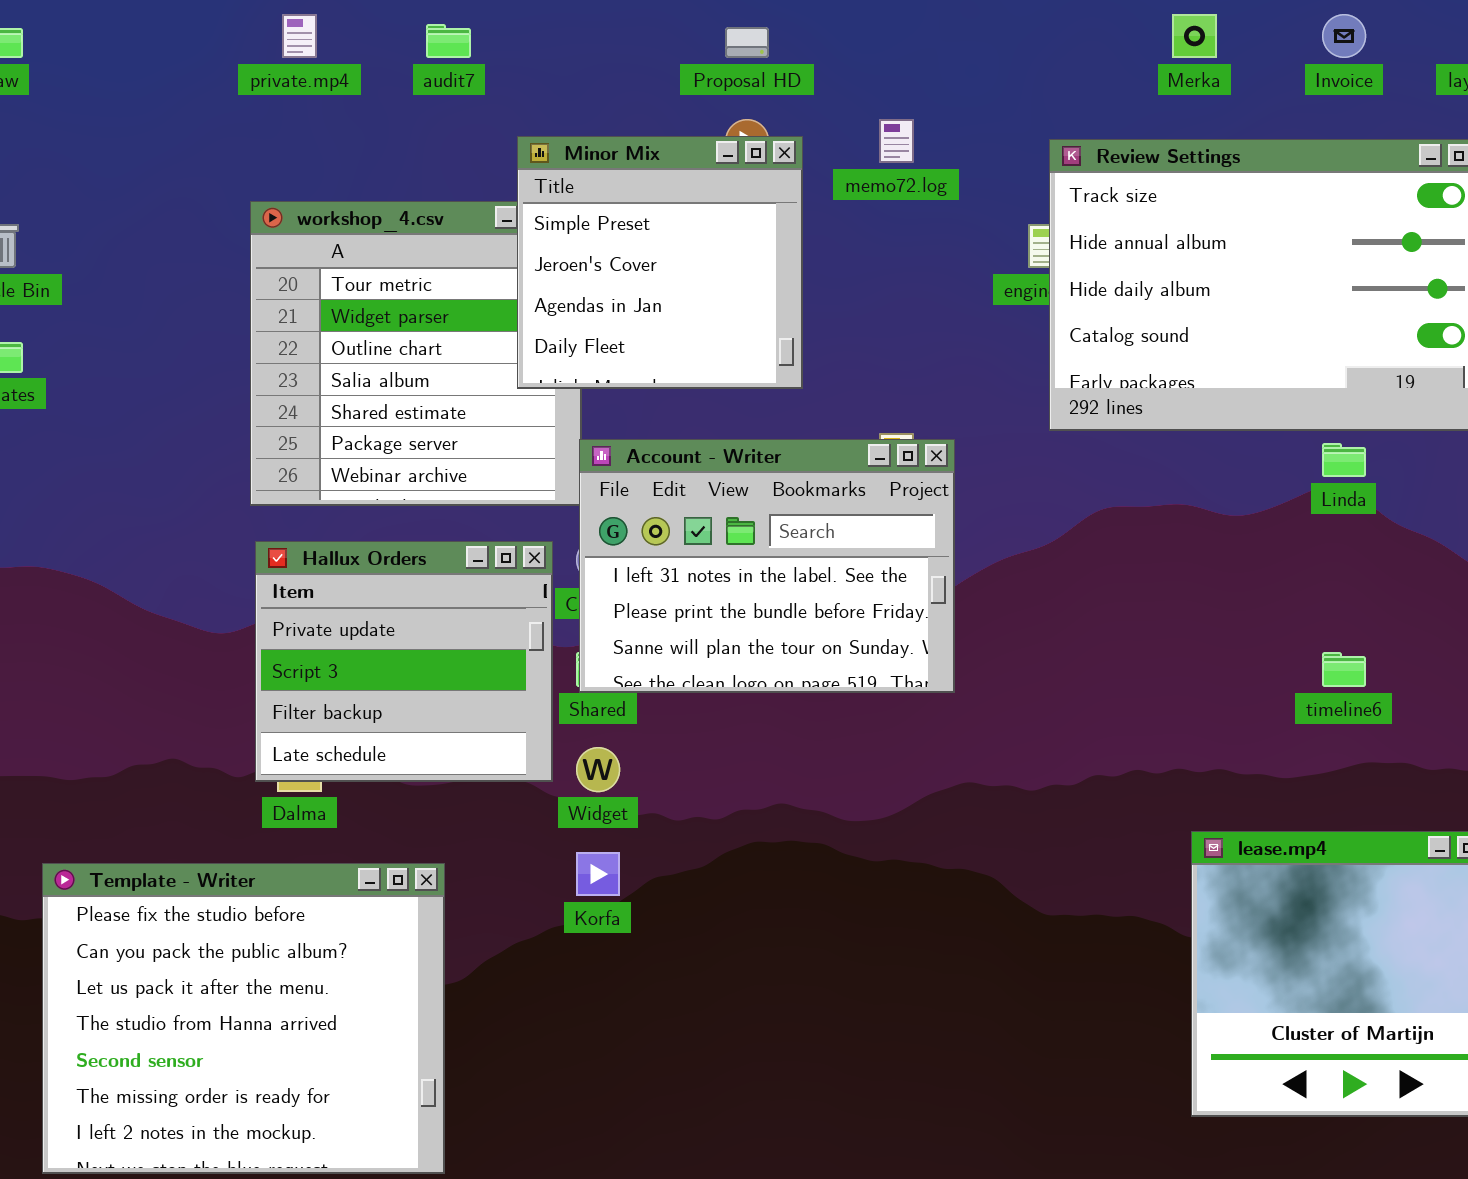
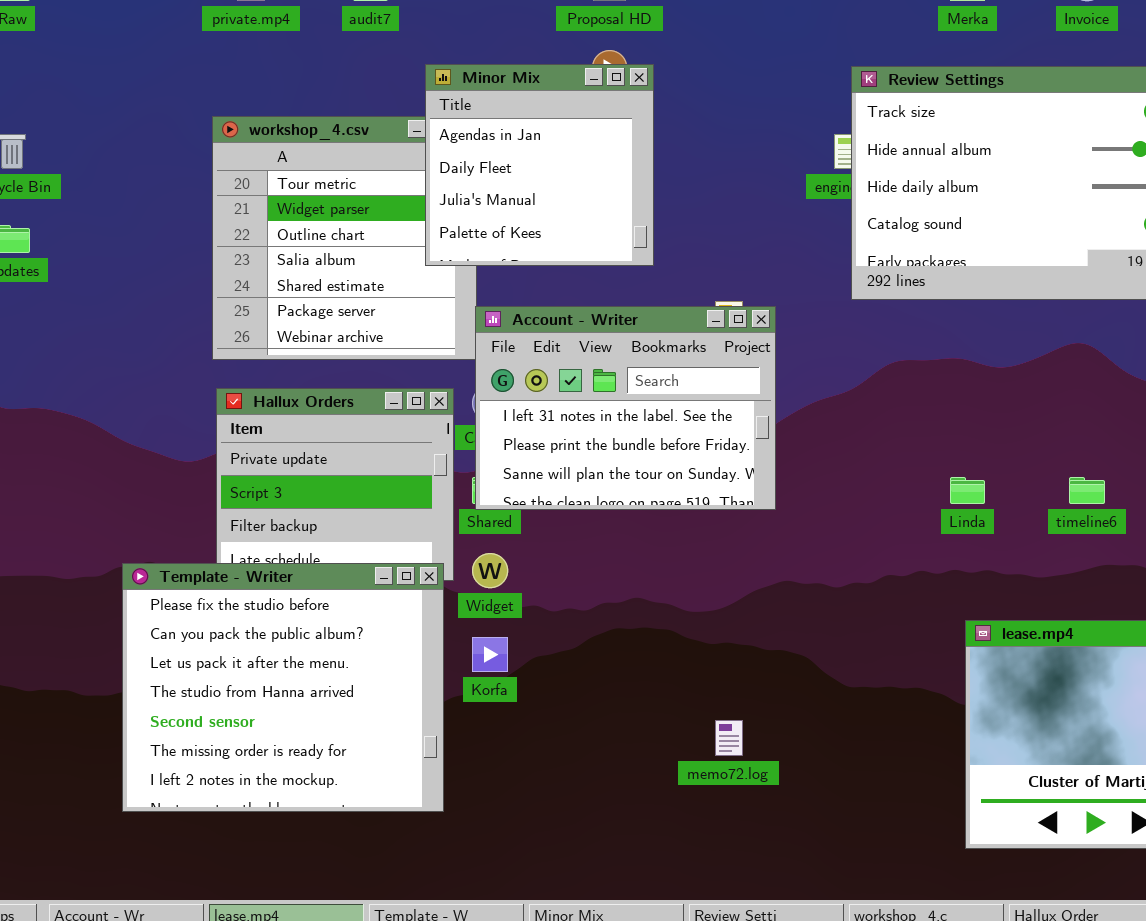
memo72.log: [879,119,914,163] -> [715,720,743,756], moved
Minor Mix: [517,136,803,389] -> [425,64,654,266], scrolled down 2 rows
Linda: [1322,443,1366,477] -> [950,477,985,504], moved
Template - Writer: [42,863,445,1174] -> [122,563,444,812], moved

